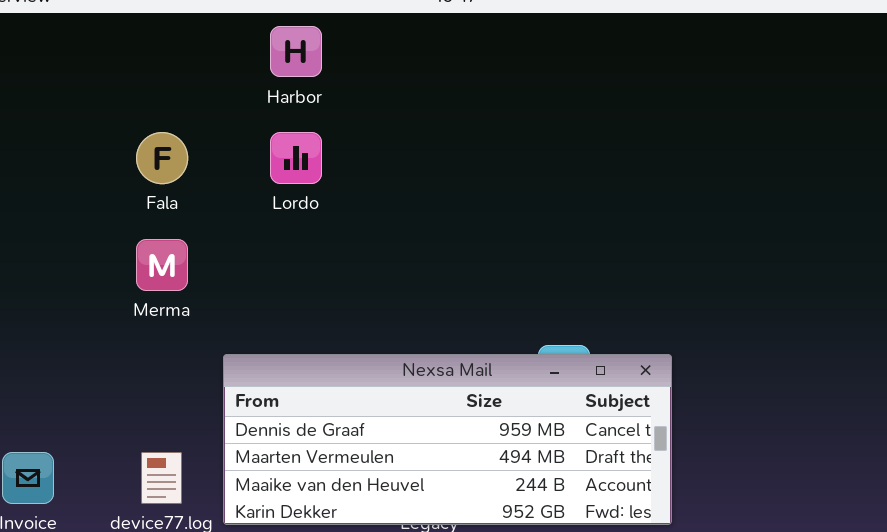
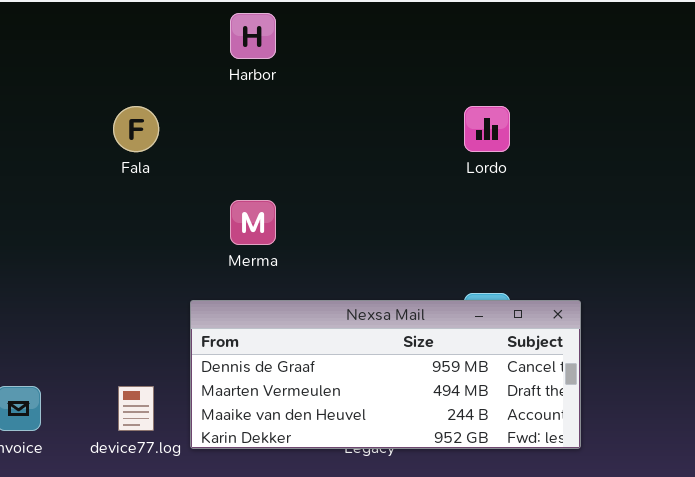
Lordo: [270,132,322,184] -> [464,106,510,152], moved
Merma: [136,239,188,291] -> [230,200,276,245], moved

